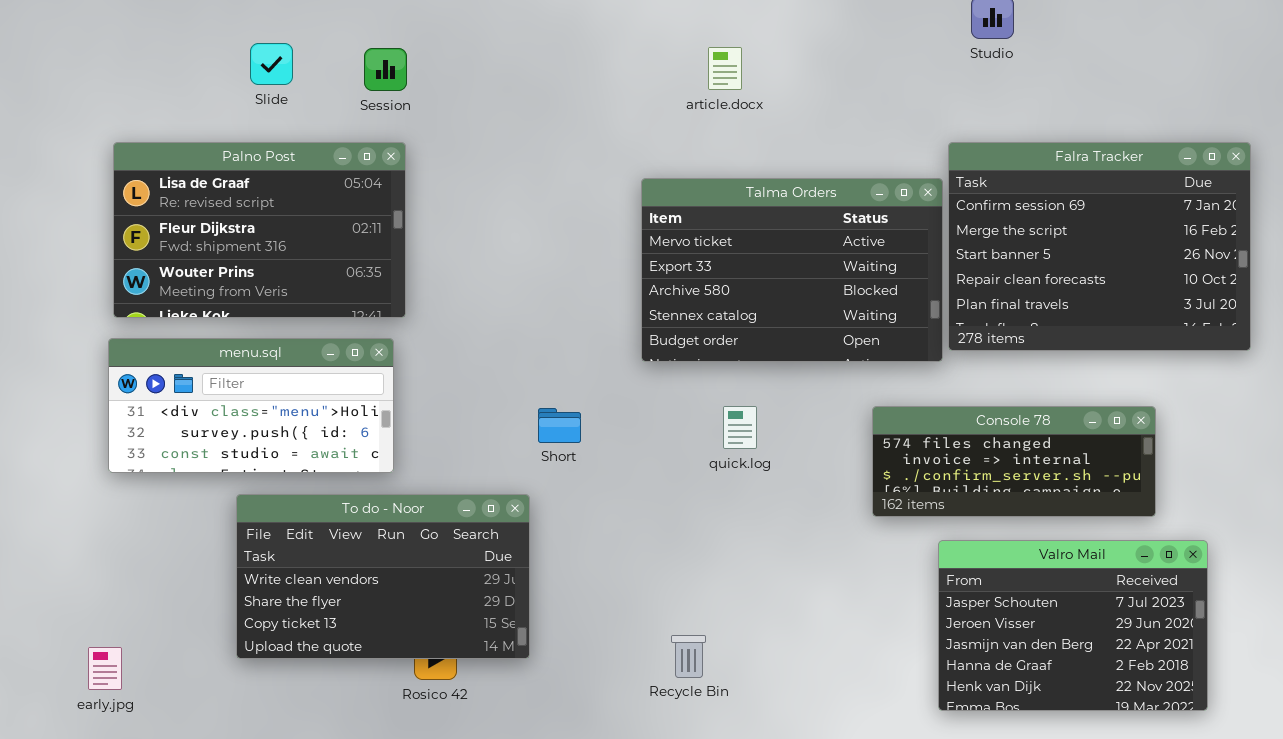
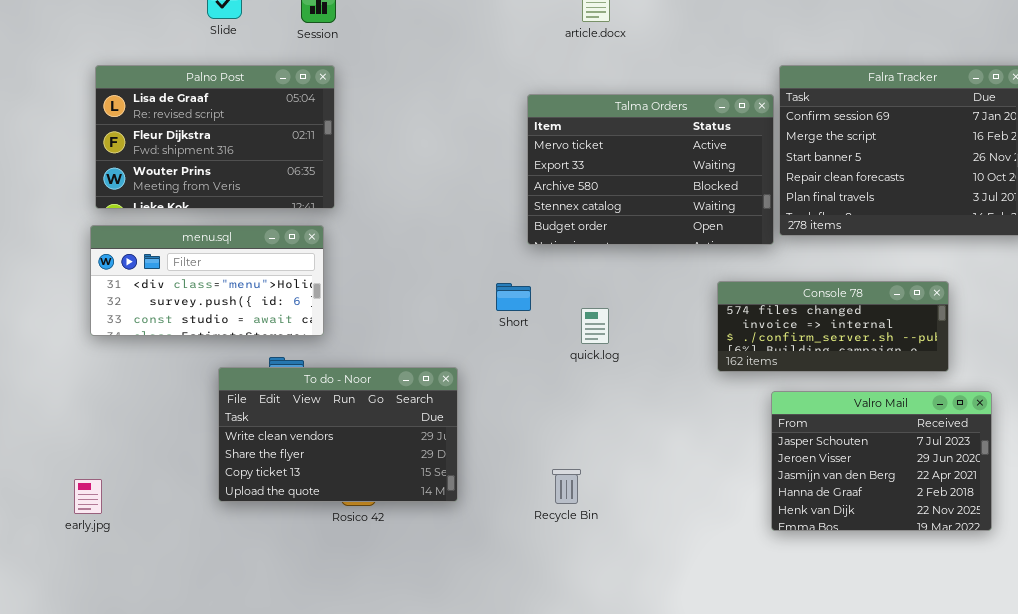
quick.log: [723,406,757,449] -> [581,308,609,344], moved
Short: [538,408,581,443] -> [496,283,531,311], moved
To do - Noor: [236,494,530,659] -> [218,367,458,502], moved

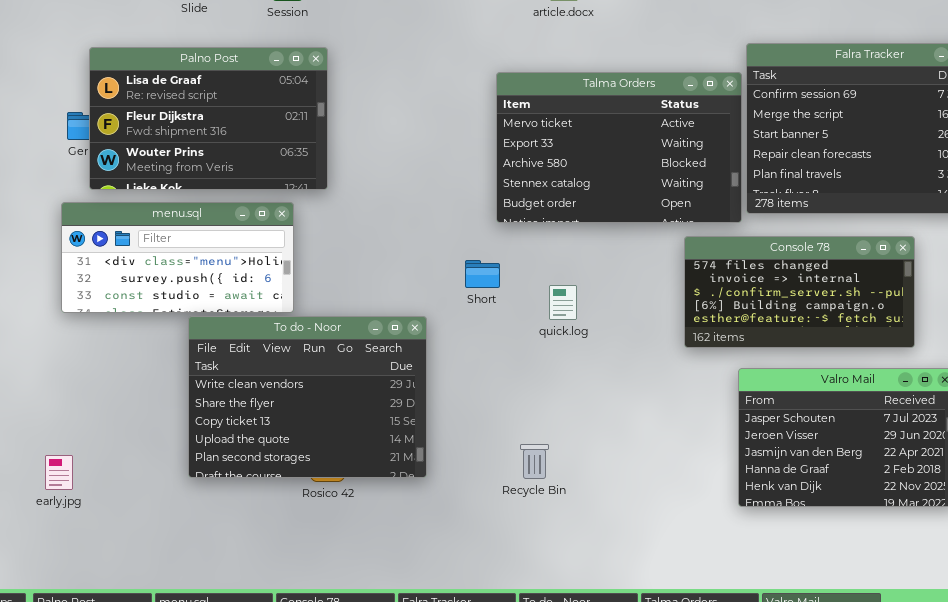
Palno Post: [95,65,335,209] -> [89,47,328,190], moved
Console 78: [717,281,949,372] -> [684,236,915,348], resized
To do - Noor: [218,367,458,502] -> [188,316,427,478], resized

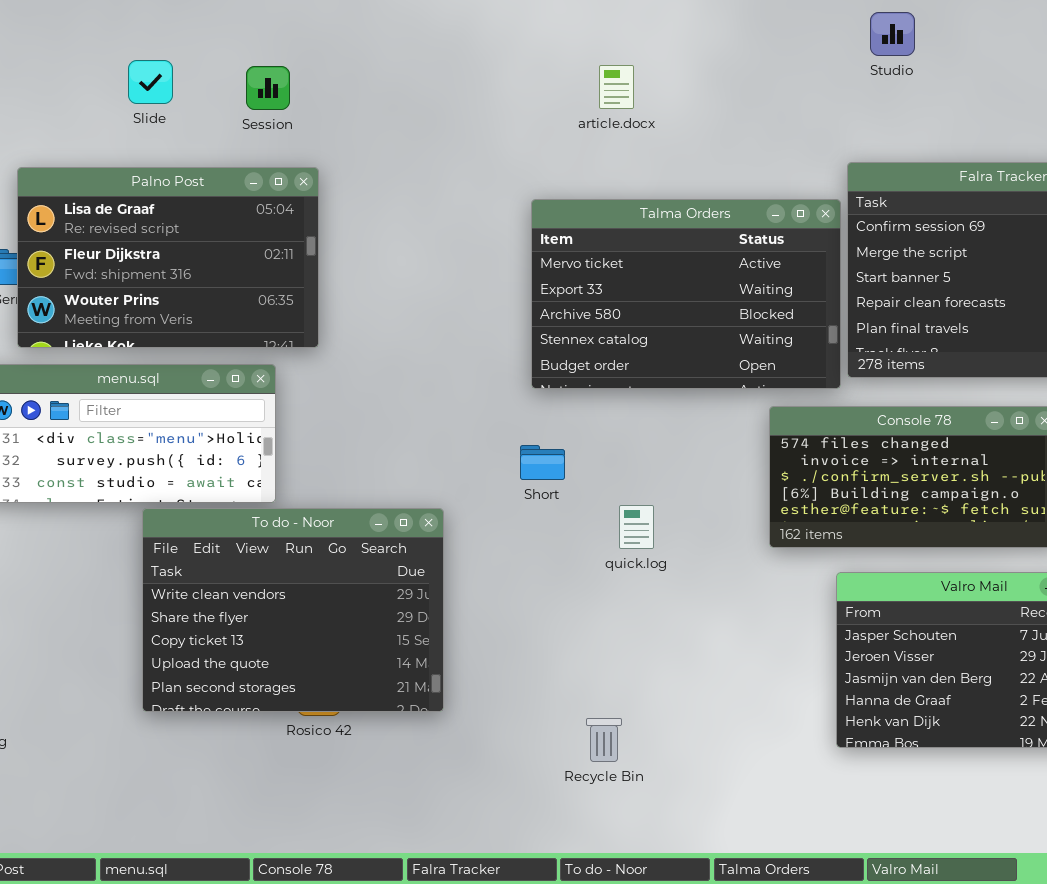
Short: [465,260,500,288] -> [520,445,565,480], moved
quick.log: [549,285,577,320] -> [619,505,654,549], moved
Recycle Bin: [520,444,549,479] -> [586,718,622,762], moved

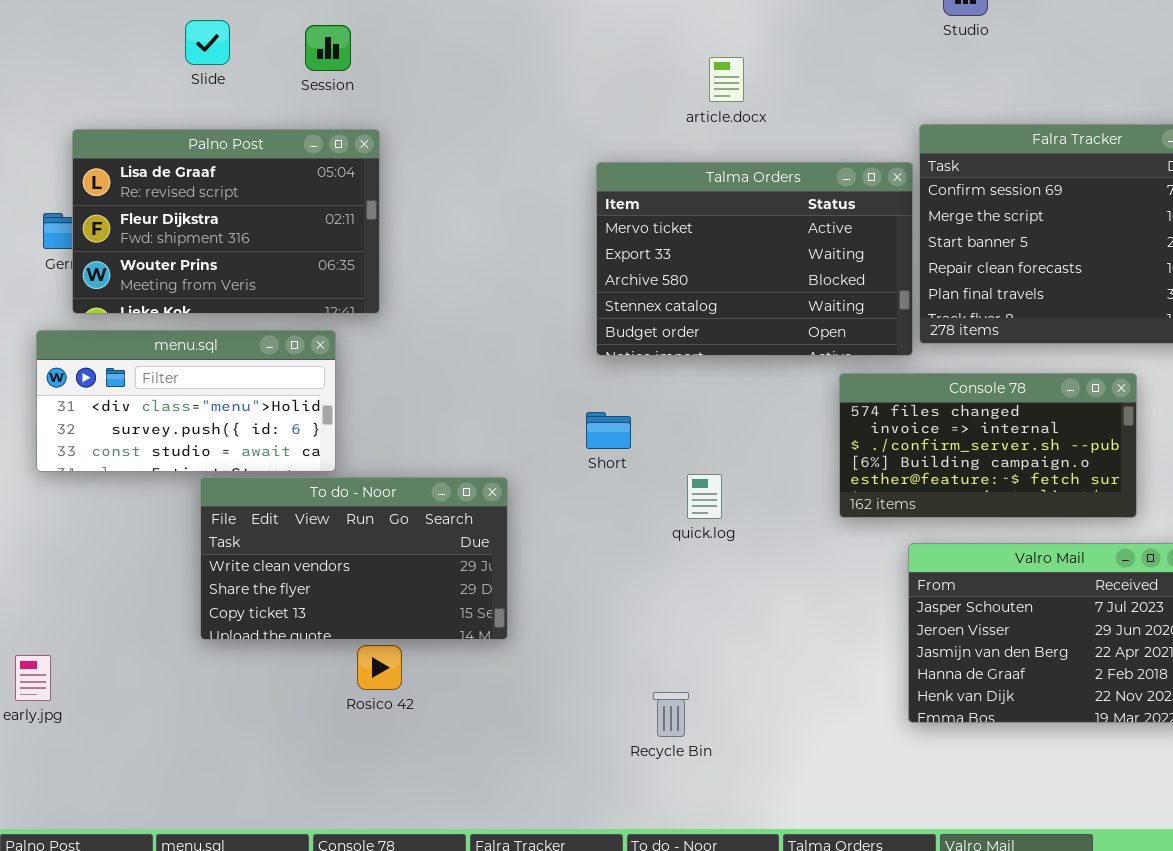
article.docx: [599,65,634,109] -> [709,57,744,102], moved
To do - Noor: [142,508,444,712] -> [200,477,508,640], resized

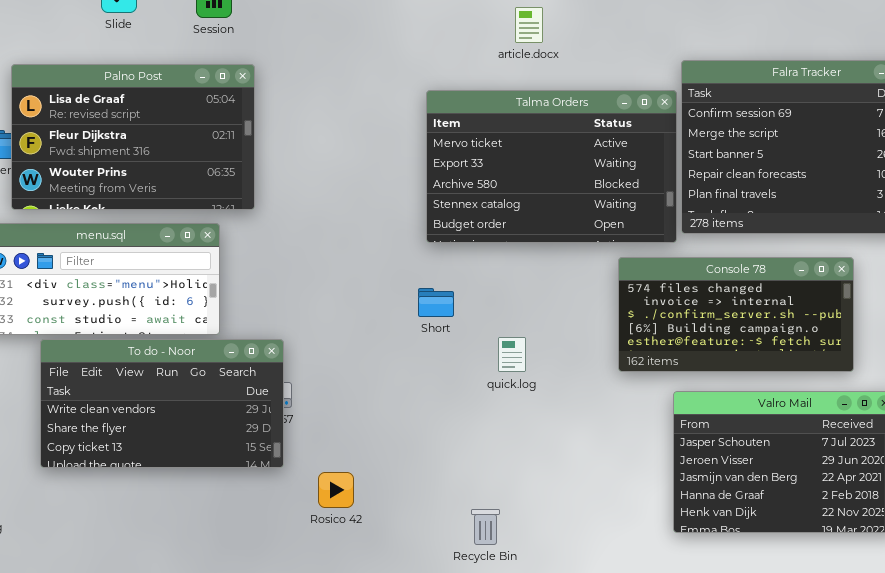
To do - Noor: [200,477,508,640] -> [40,339,284,468], moved
Rosico 42: [357,645,402,690] -> [318,472,354,508], moved

